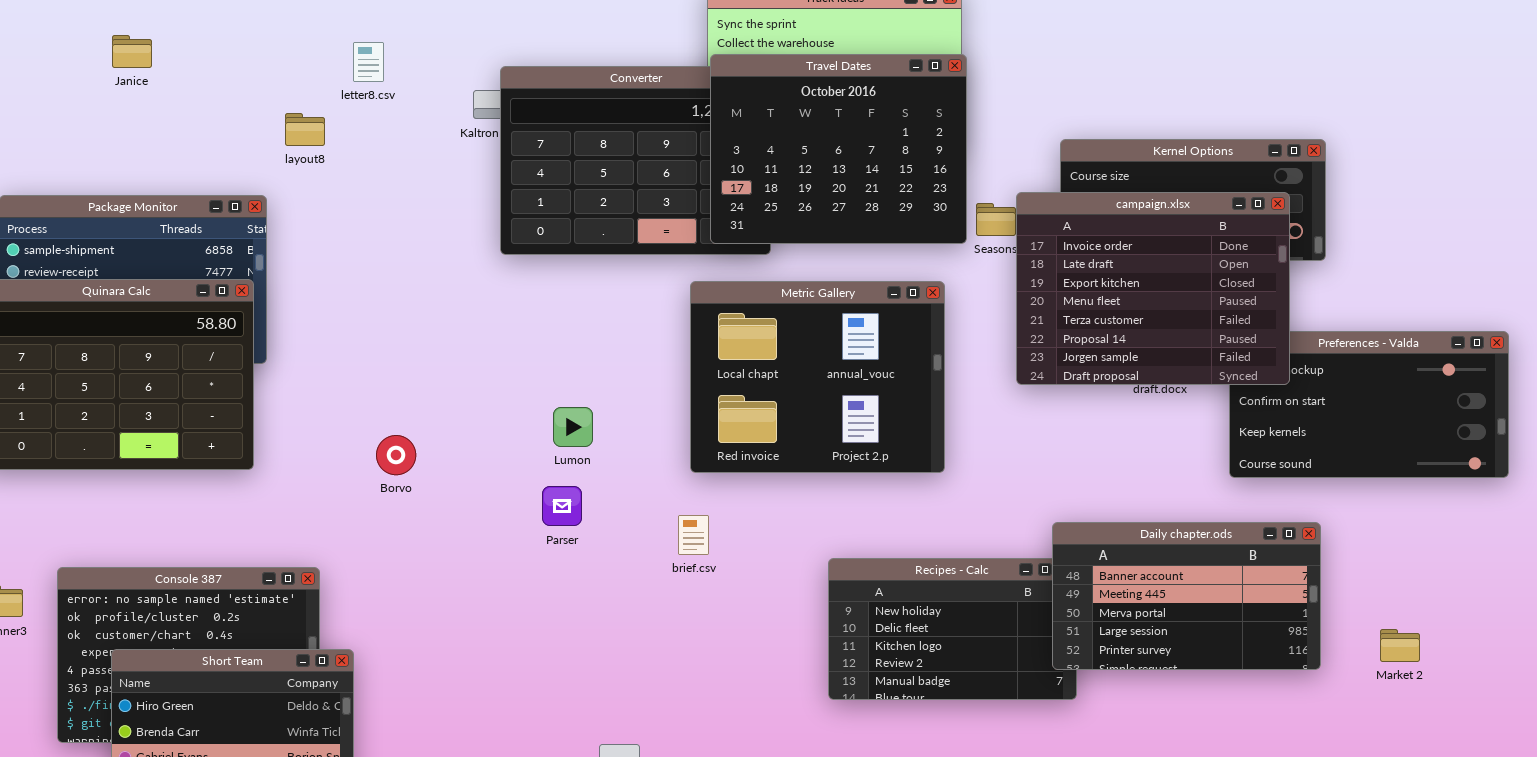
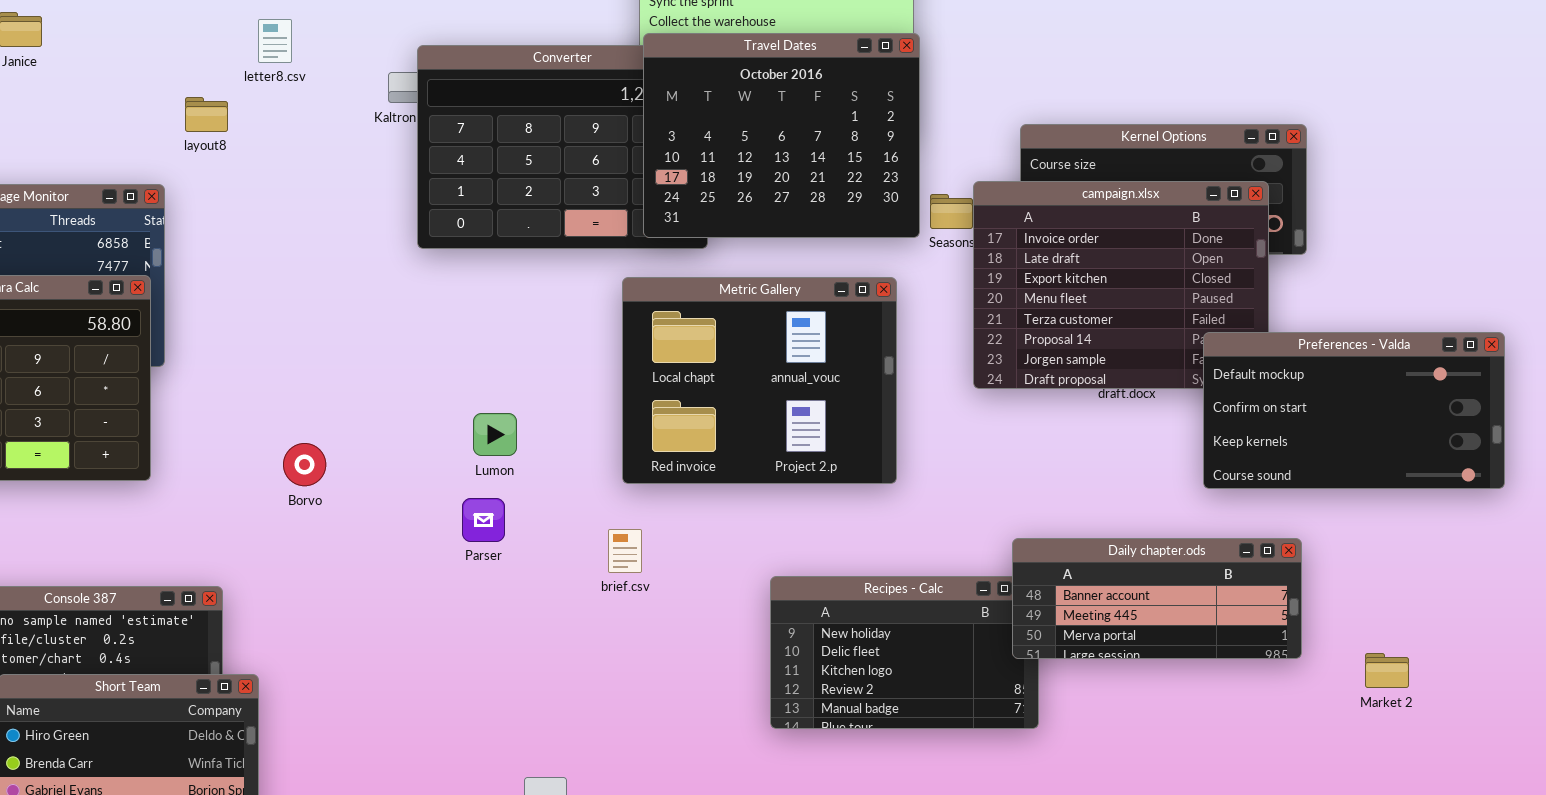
Preferences - Valda: [1229,331,1509,478] -> [1203,332,1505,489], raised
Daily chapter.ods: [1052,522,1321,670] -> [1012,538,1302,659], resized

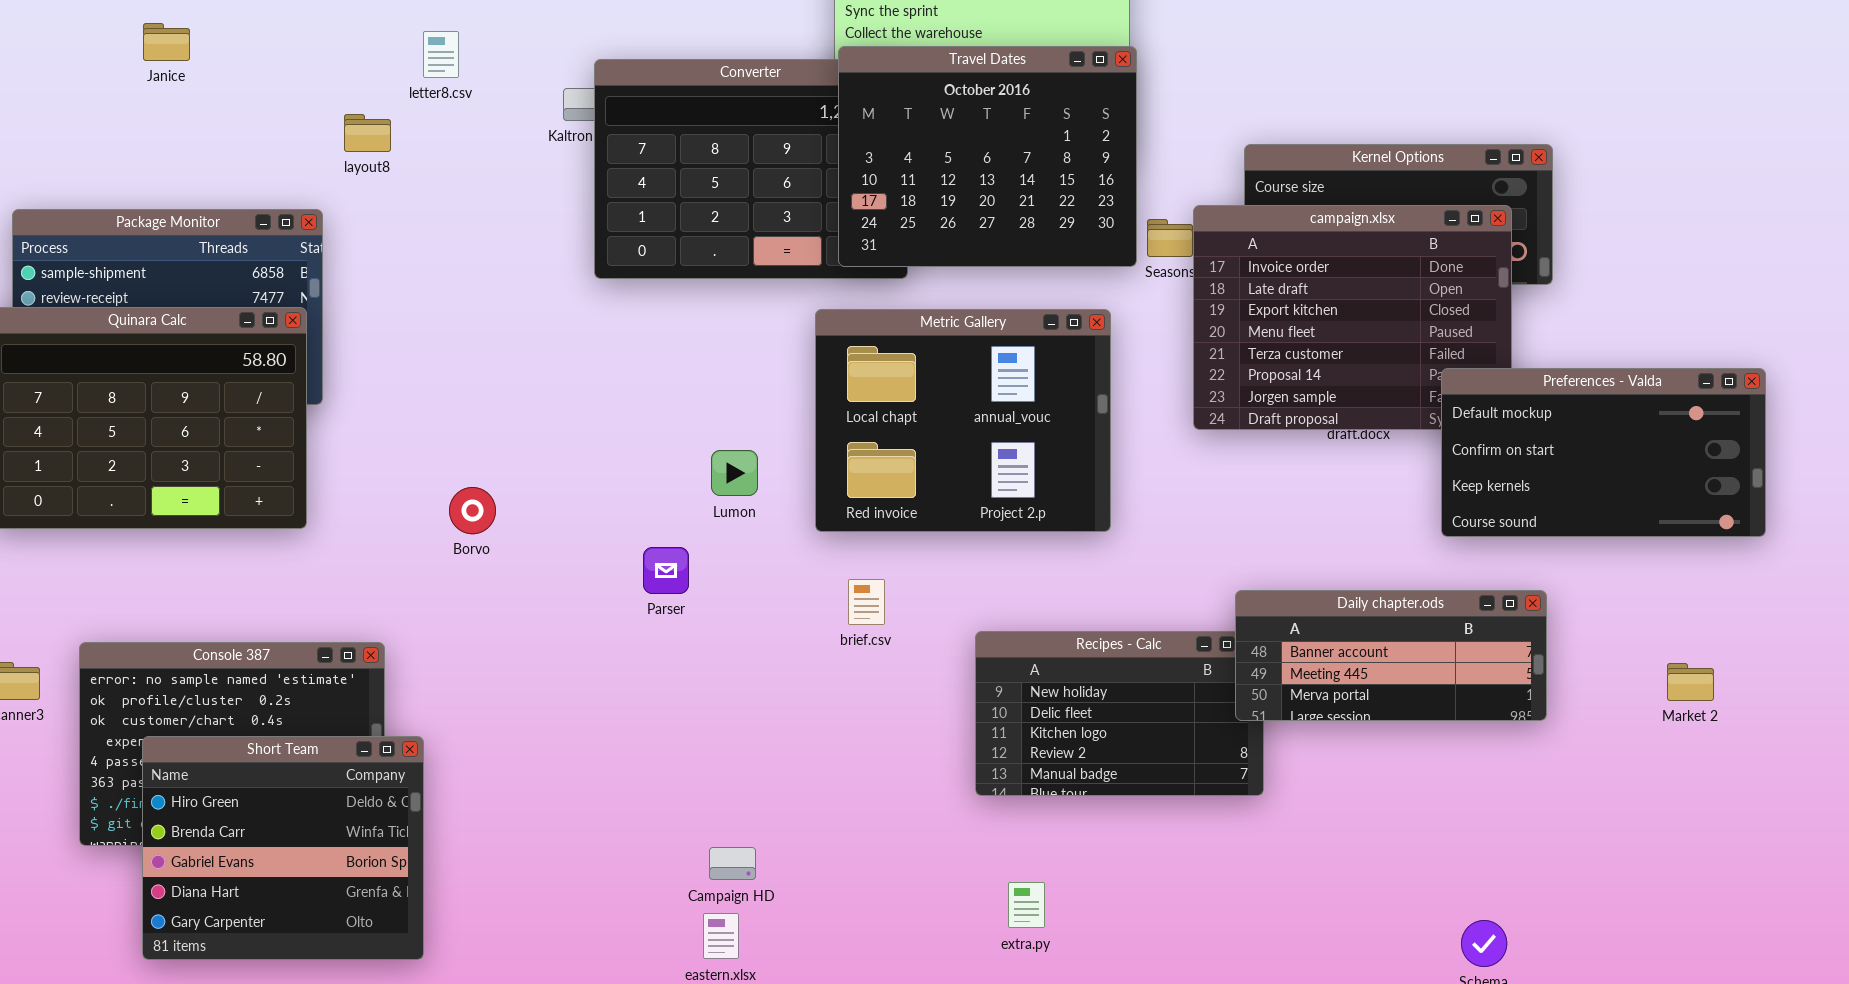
Lumon: [473,413,517,456] -> [711,450,758,496], moved
brief.csv: [608,529,642,573] -> [848,579,885,625], moved
Market 2: [1365,653,1409,688] -> [1667,663,1714,701], moved

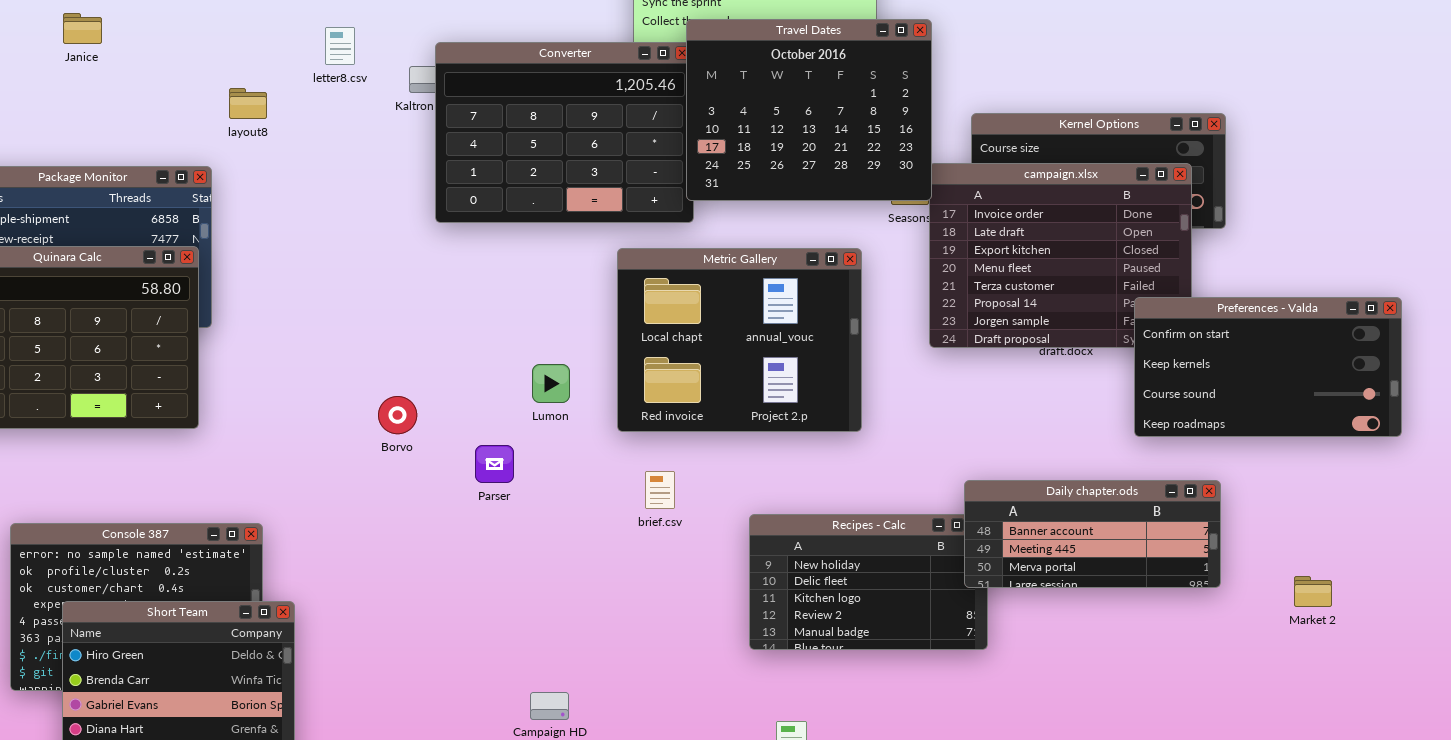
letter8.csv: [423,31,459,78] -> [325,27,355,65], moved
Travel Dates: [838,46,1137,267] -> [686,19,932,201], moved
Preferences - Valda: [1441,368,1766,537] -> [1134,297,1402,437], scrolled down 1 row
Borvo: [449,487,496,534] -> [378,396,417,434], moved
Market 2: [1667,663,1714,701] -> [1294,576,1332,607], moved

